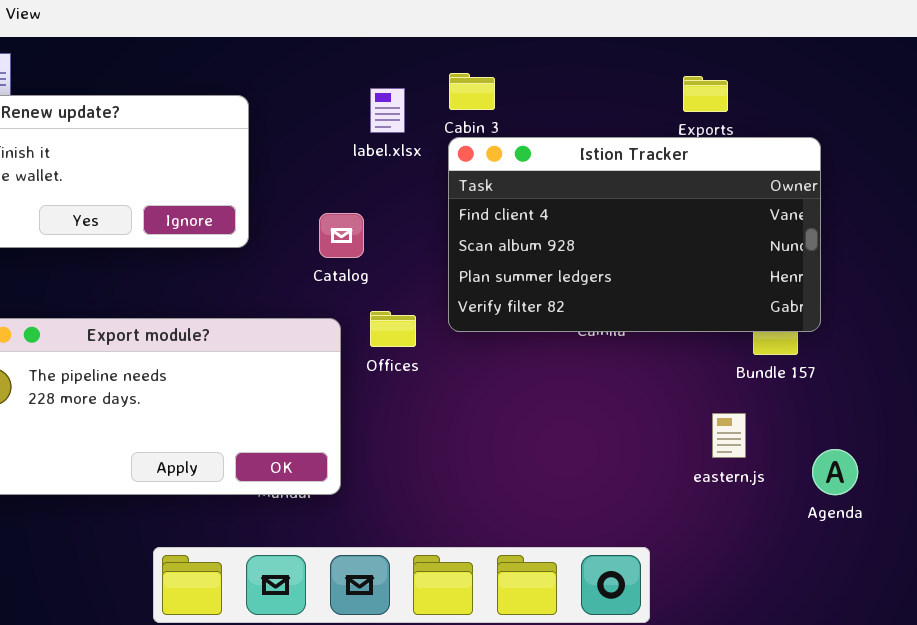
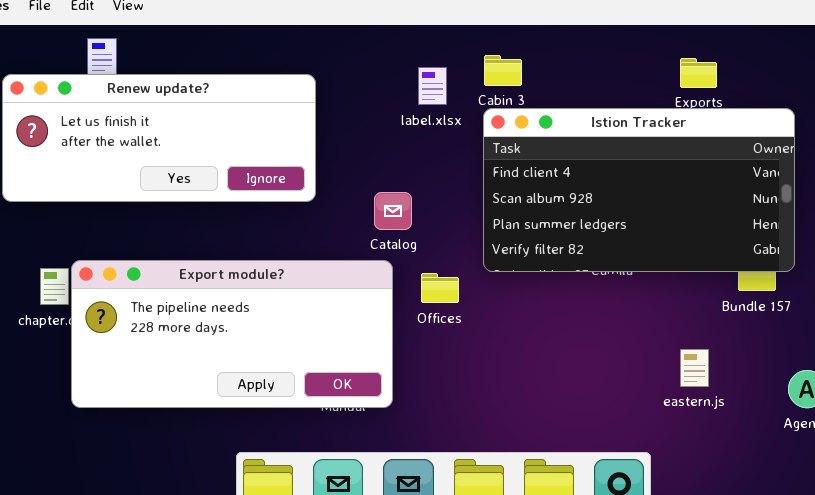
Catalog: [319,213,364,258] -> [374,192,412,230], moved
Offices: [370,311,416,347] -> [421,273,459,303], moved
eastern.js: [712,413,746,458] -> [680,349,709,387], moved

